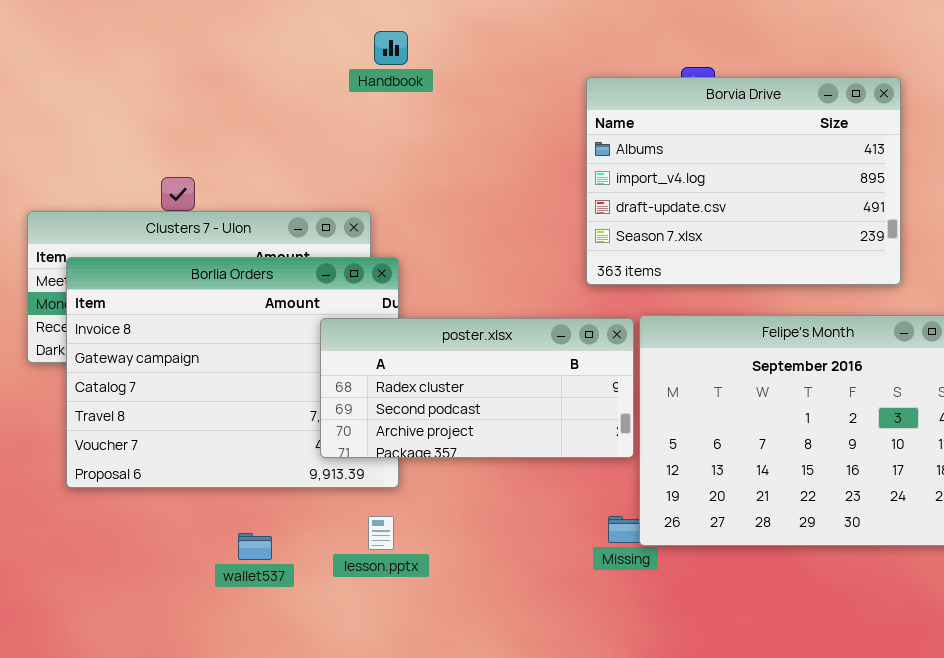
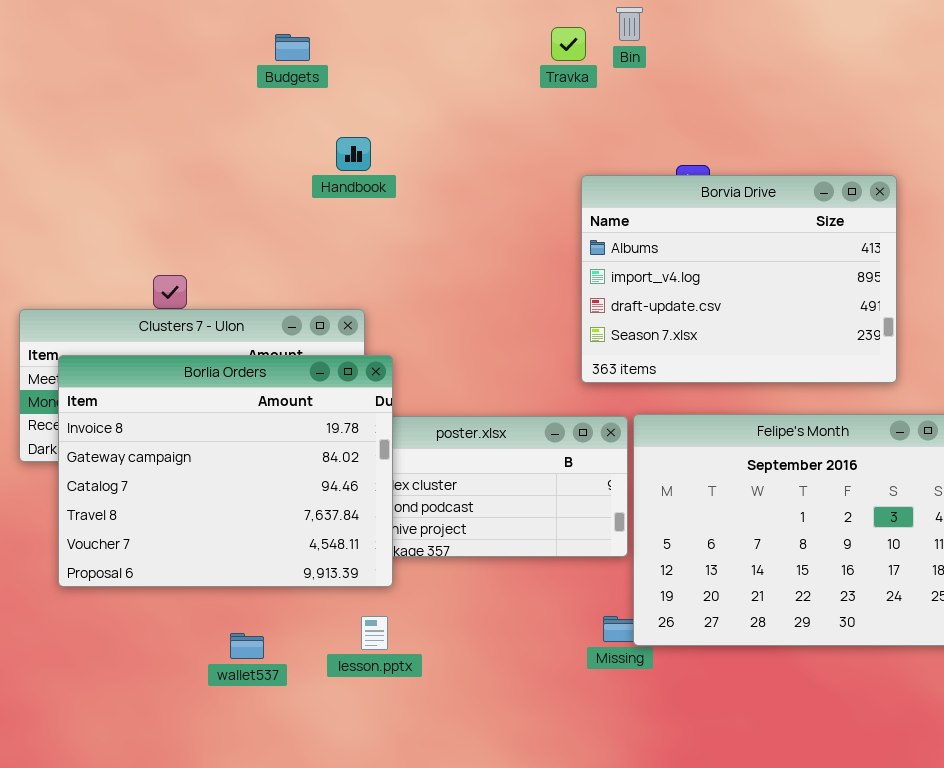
Handbook: [374,31,408,65] -> [336,137,371,171], moved
Borlia Orders: [66,257,399,488] -> [58,355,393,587], raised

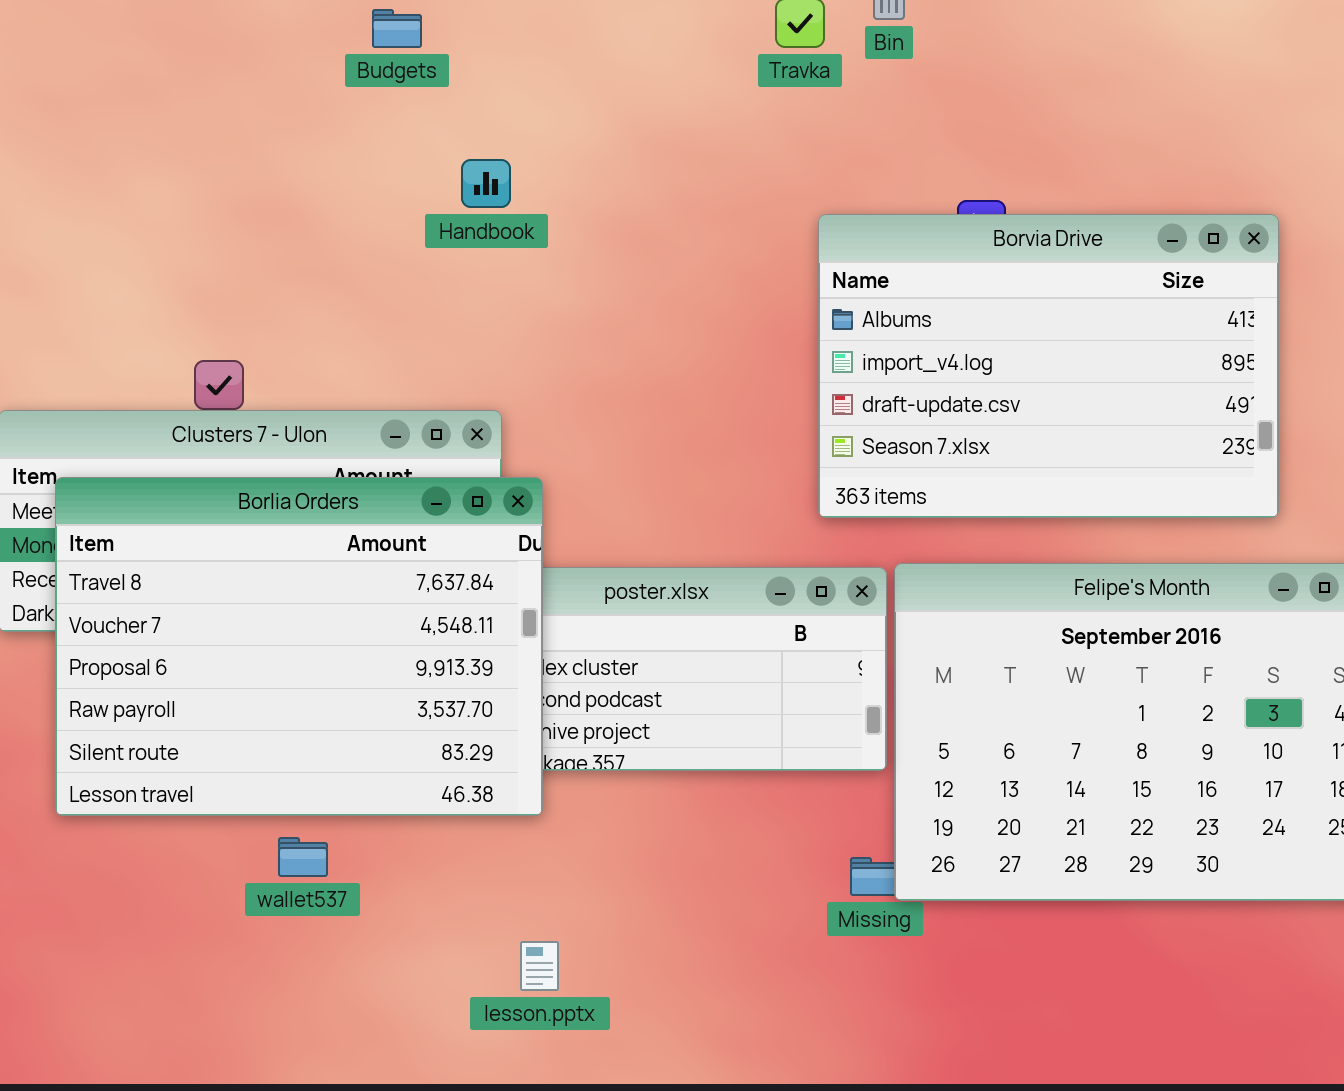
Borlia Orders: [58,355,393,587] -> [55,477,543,816], scrolled down 3 rows
lesson.pptx: [361,616,388,650] -> [520,941,559,991], moved
wallet537: [230,633,264,659] -> [278,837,328,877], moved

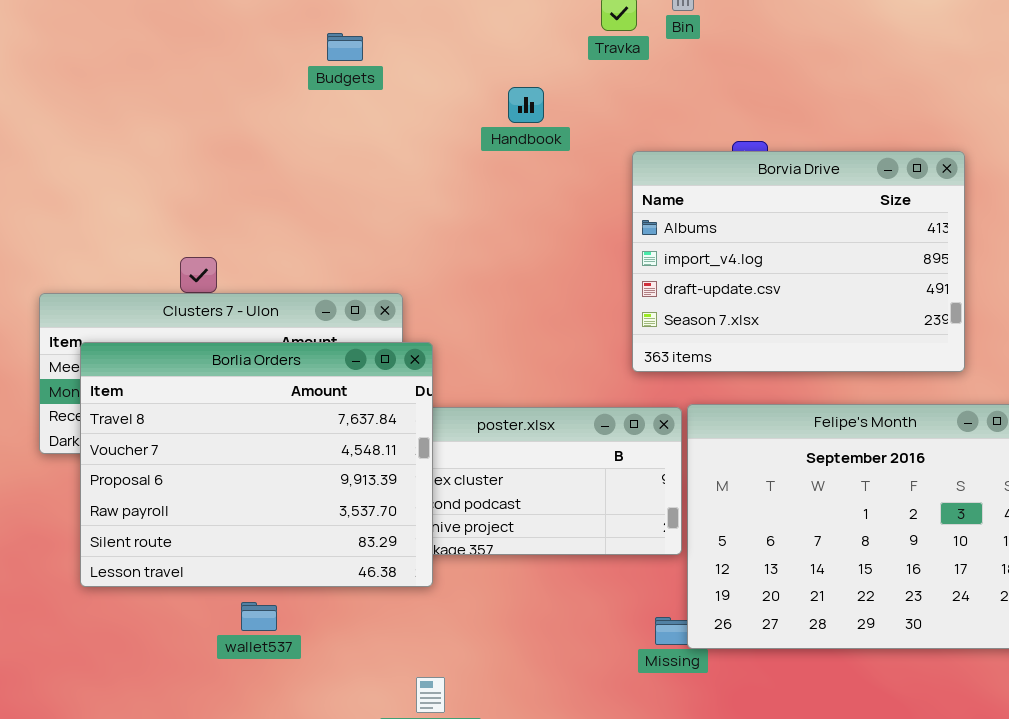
Budgets: [372,9,422,48] -> [327,33,363,61], moved
Handbook: [461,159,511,208] -> [508,87,544,123], moved

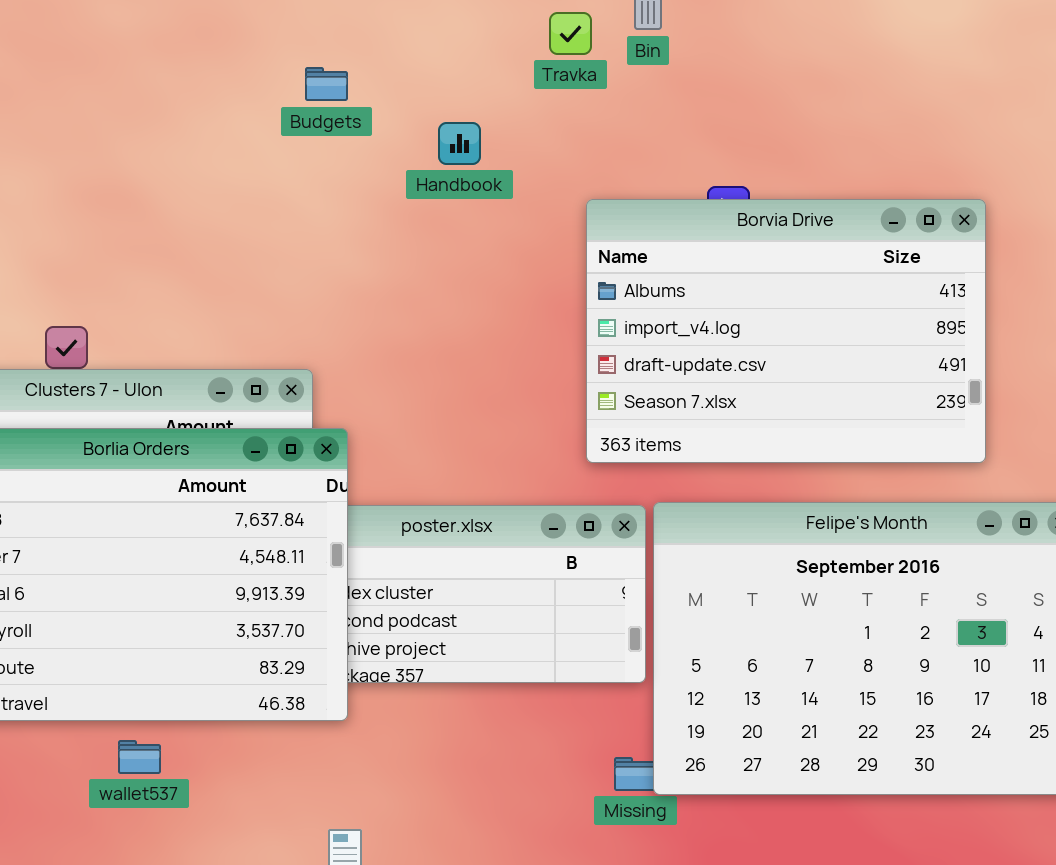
Budgets: [327,33,363,61] -> [305,67,348,101], moved

